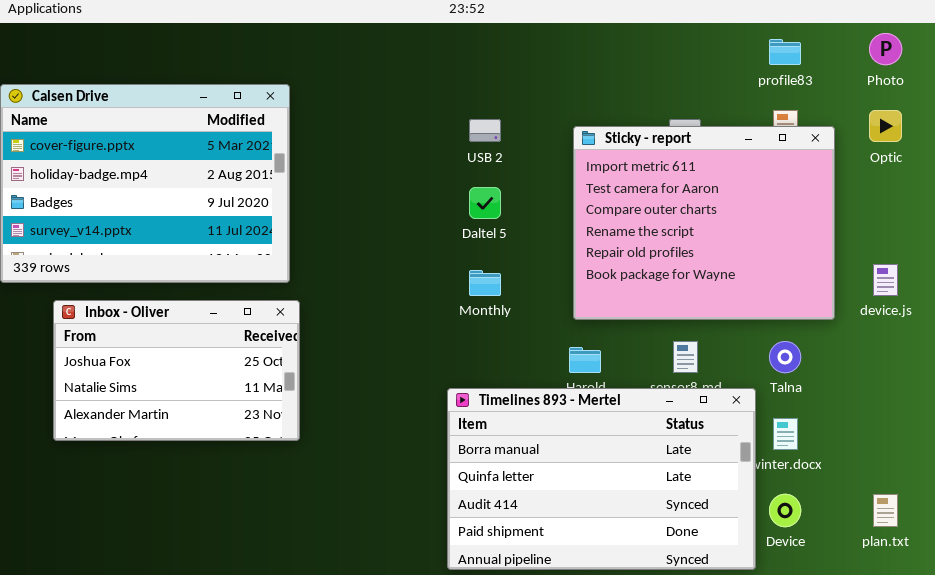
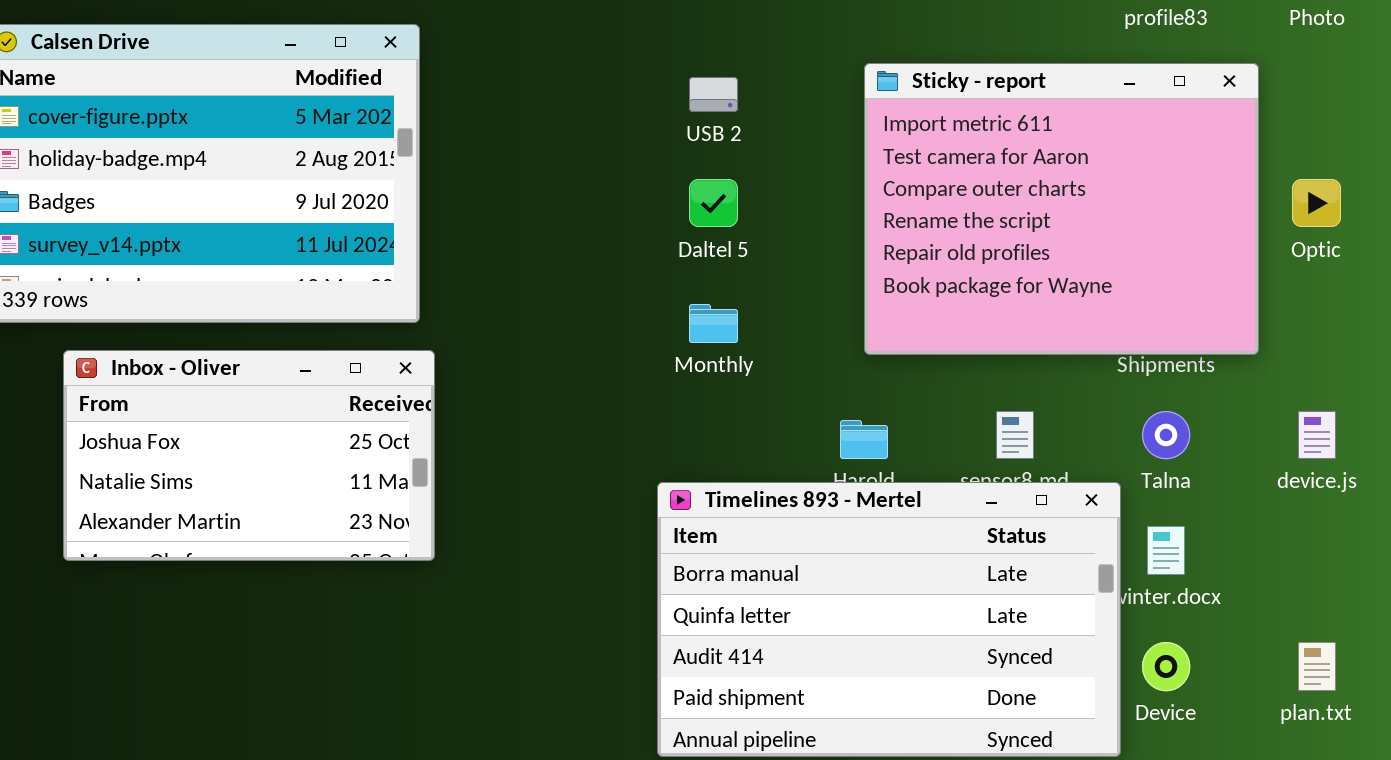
Optic: [869,110,902,142] -> [1292,179,1341,227], moved
Sticky - report: [573,126,835,320] -> [864,63,1259,355], moved
device.js: [873,264,898,296] -> [1298,411,1336,459], moved

